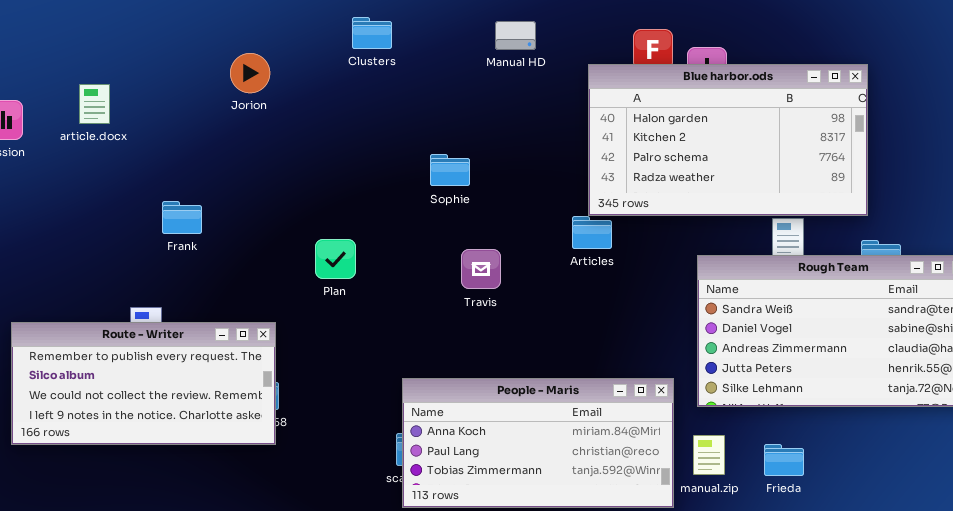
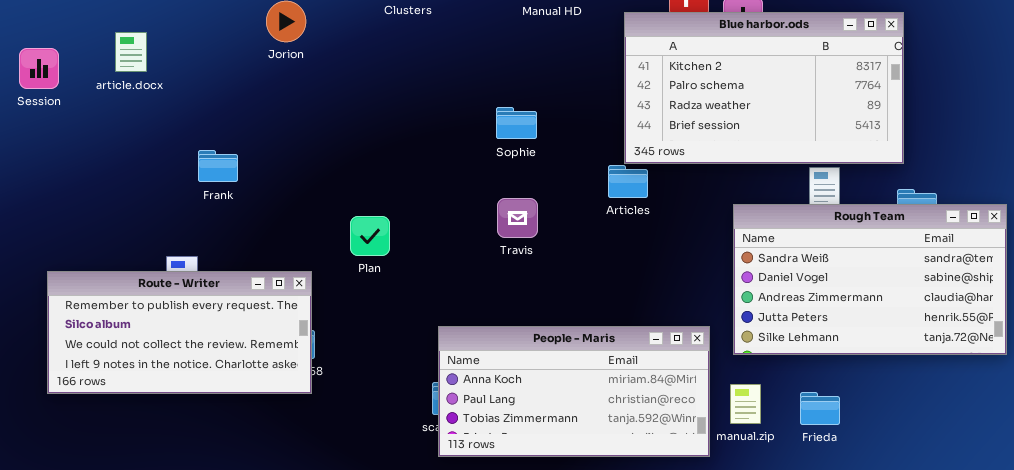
Blue harbor.ods: [588,64,868,216] -> [624,12,904,164], scrolled down 1 row
Sophie: [430,154,470,186] -> [496,107,537,139], moved
Plan: [315,239,356,279] -> [350,216,390,256], moved

